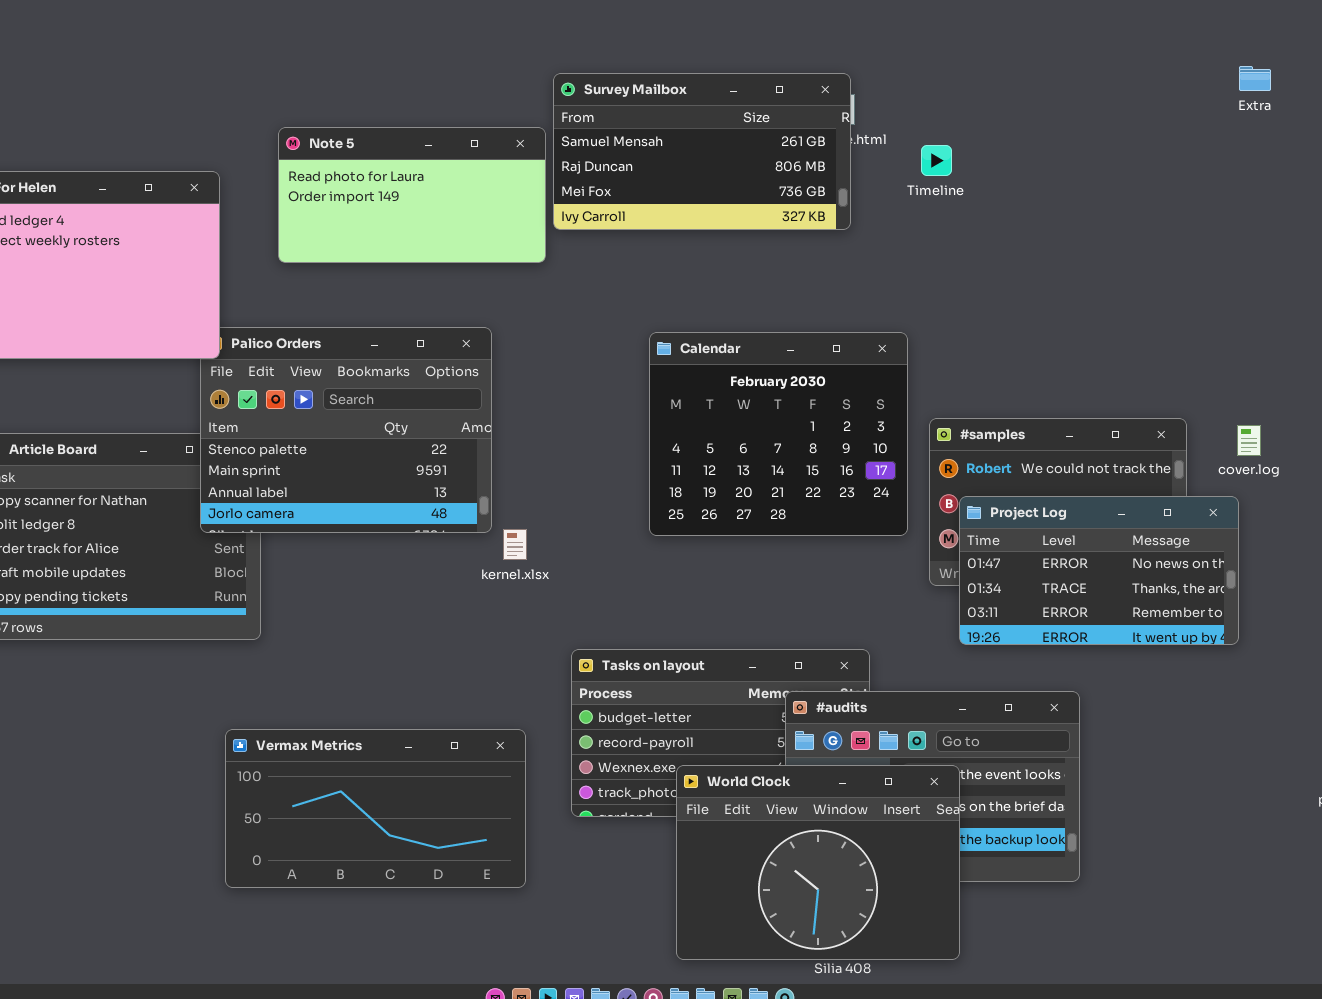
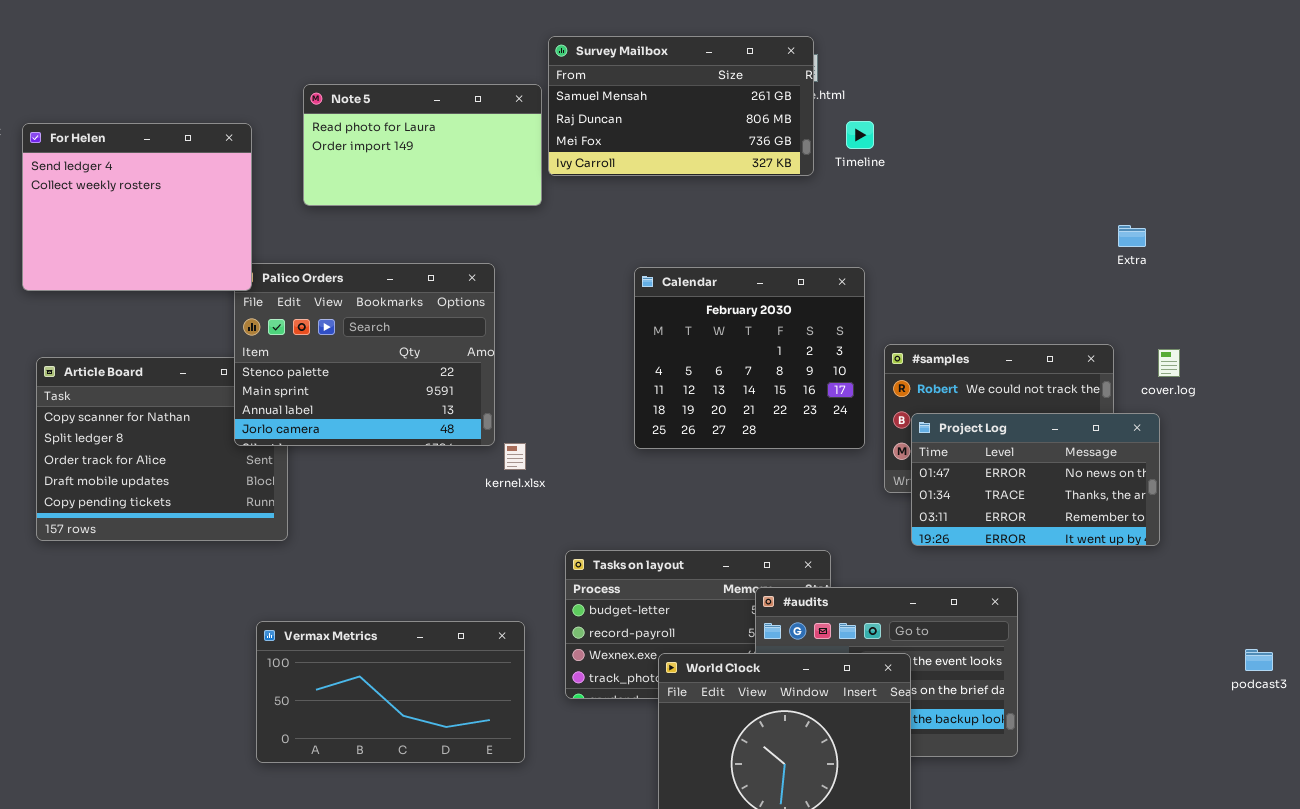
Extra: [1239,66,1271,91] -> [1118,225,1146,247], moved
Timeline: [921,145,952,176] -> [846,121,874,149], moved

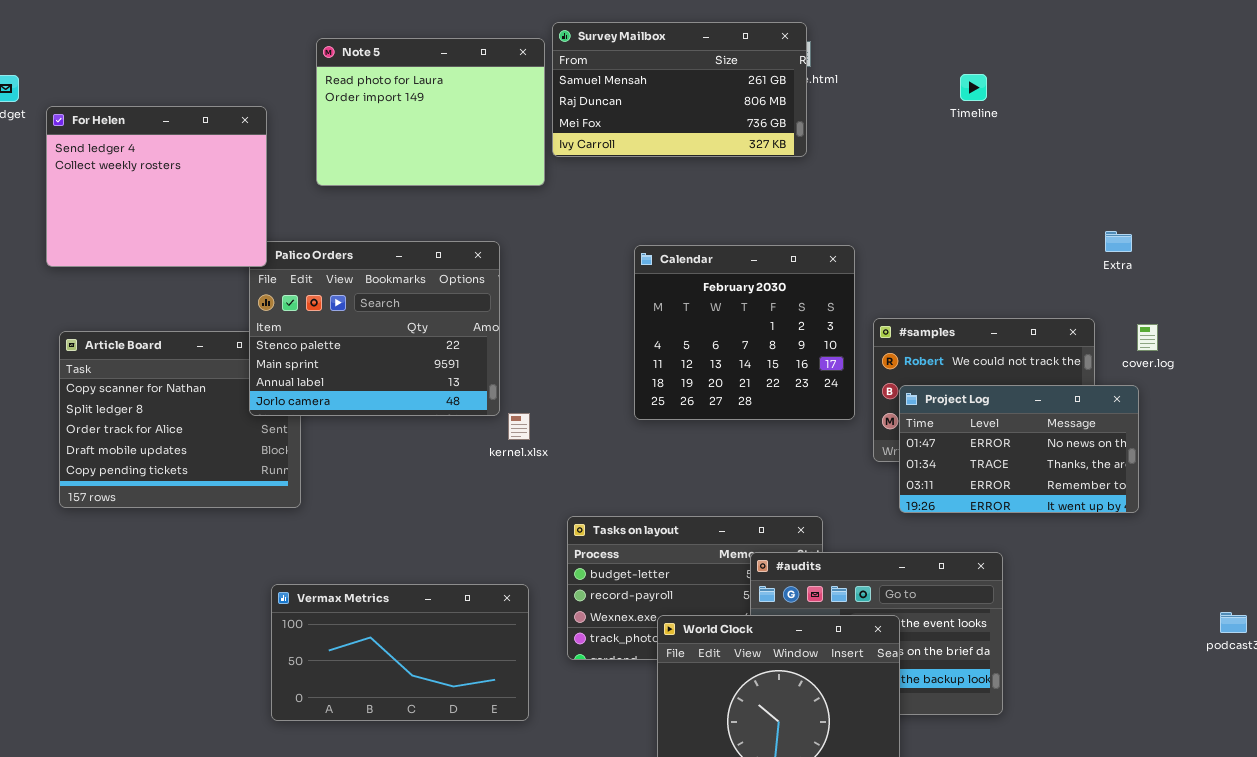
Note 5: [303,84,542,206] -> [316,38,545,186], resized
Timeline: [846,121,874,149] -> [960,74,987,101], moved
Extra: [1118,225,1146,247] -> [1105,231,1132,252], moved

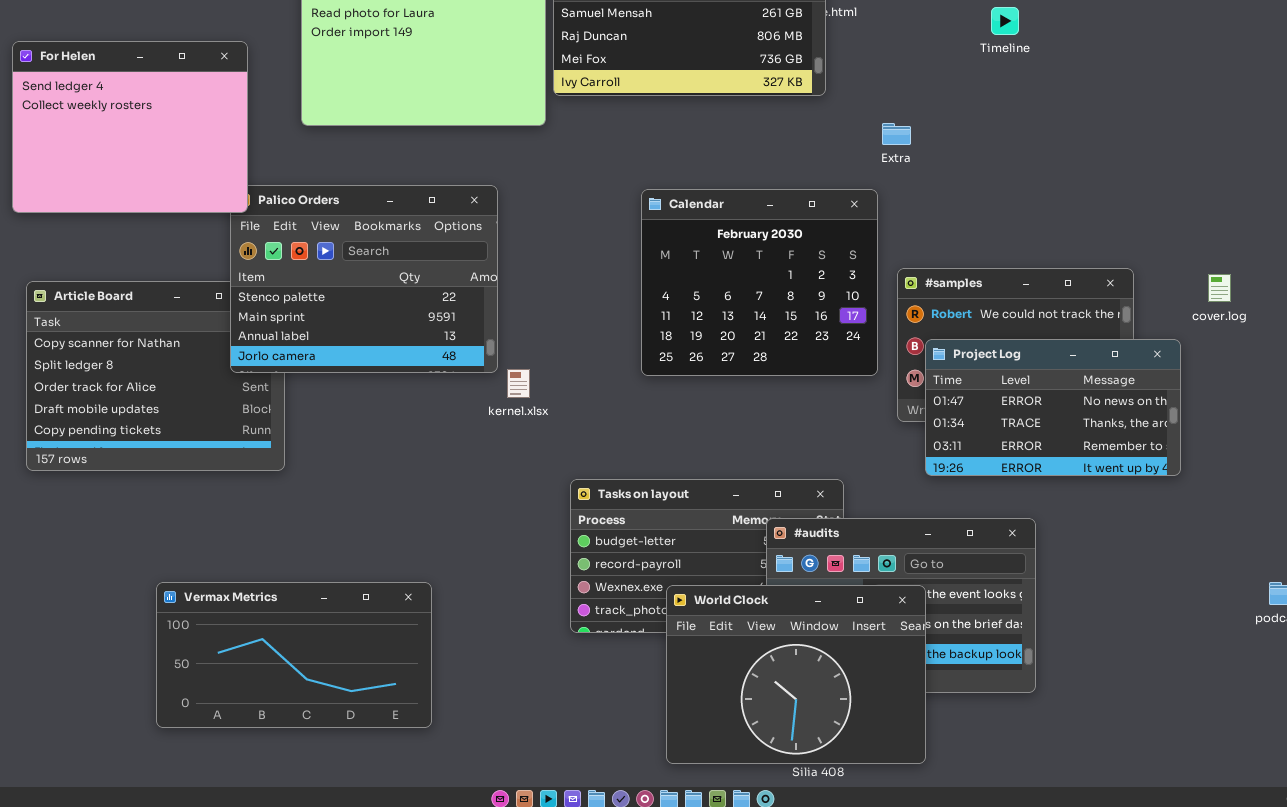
Extra: [1105,231,1132,252] -> [882,123,911,145], moved
cover.log: [1137,324,1158,351] -> [1208,274,1231,302], moved
Vermax Metrics: [271,584,529,721] -> [156,582,432,728], moved

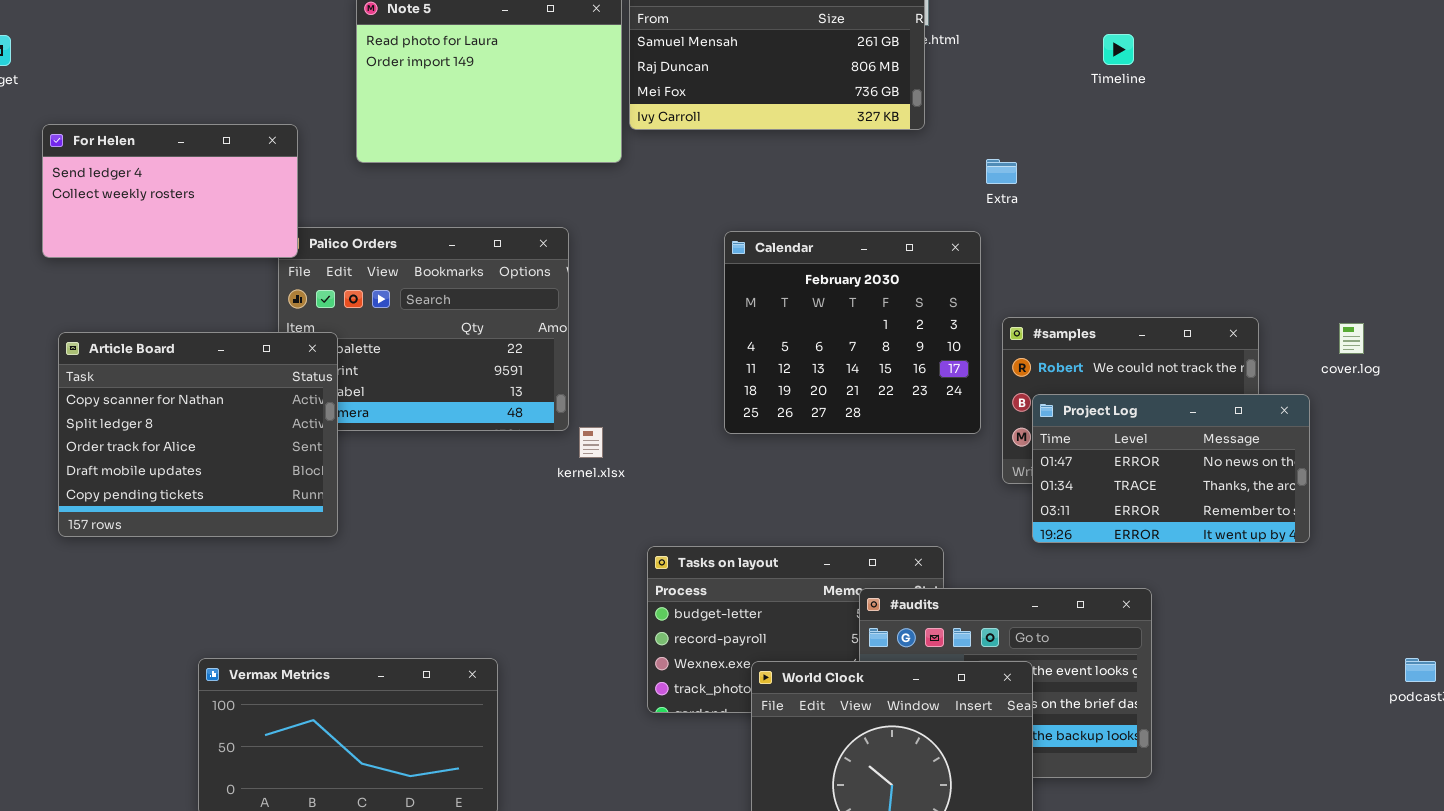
For Helen: [12,41,248,213] -> [42,124,298,258], resized
Article Board: [26,281,285,471] -> [58,332,338,537], raised

